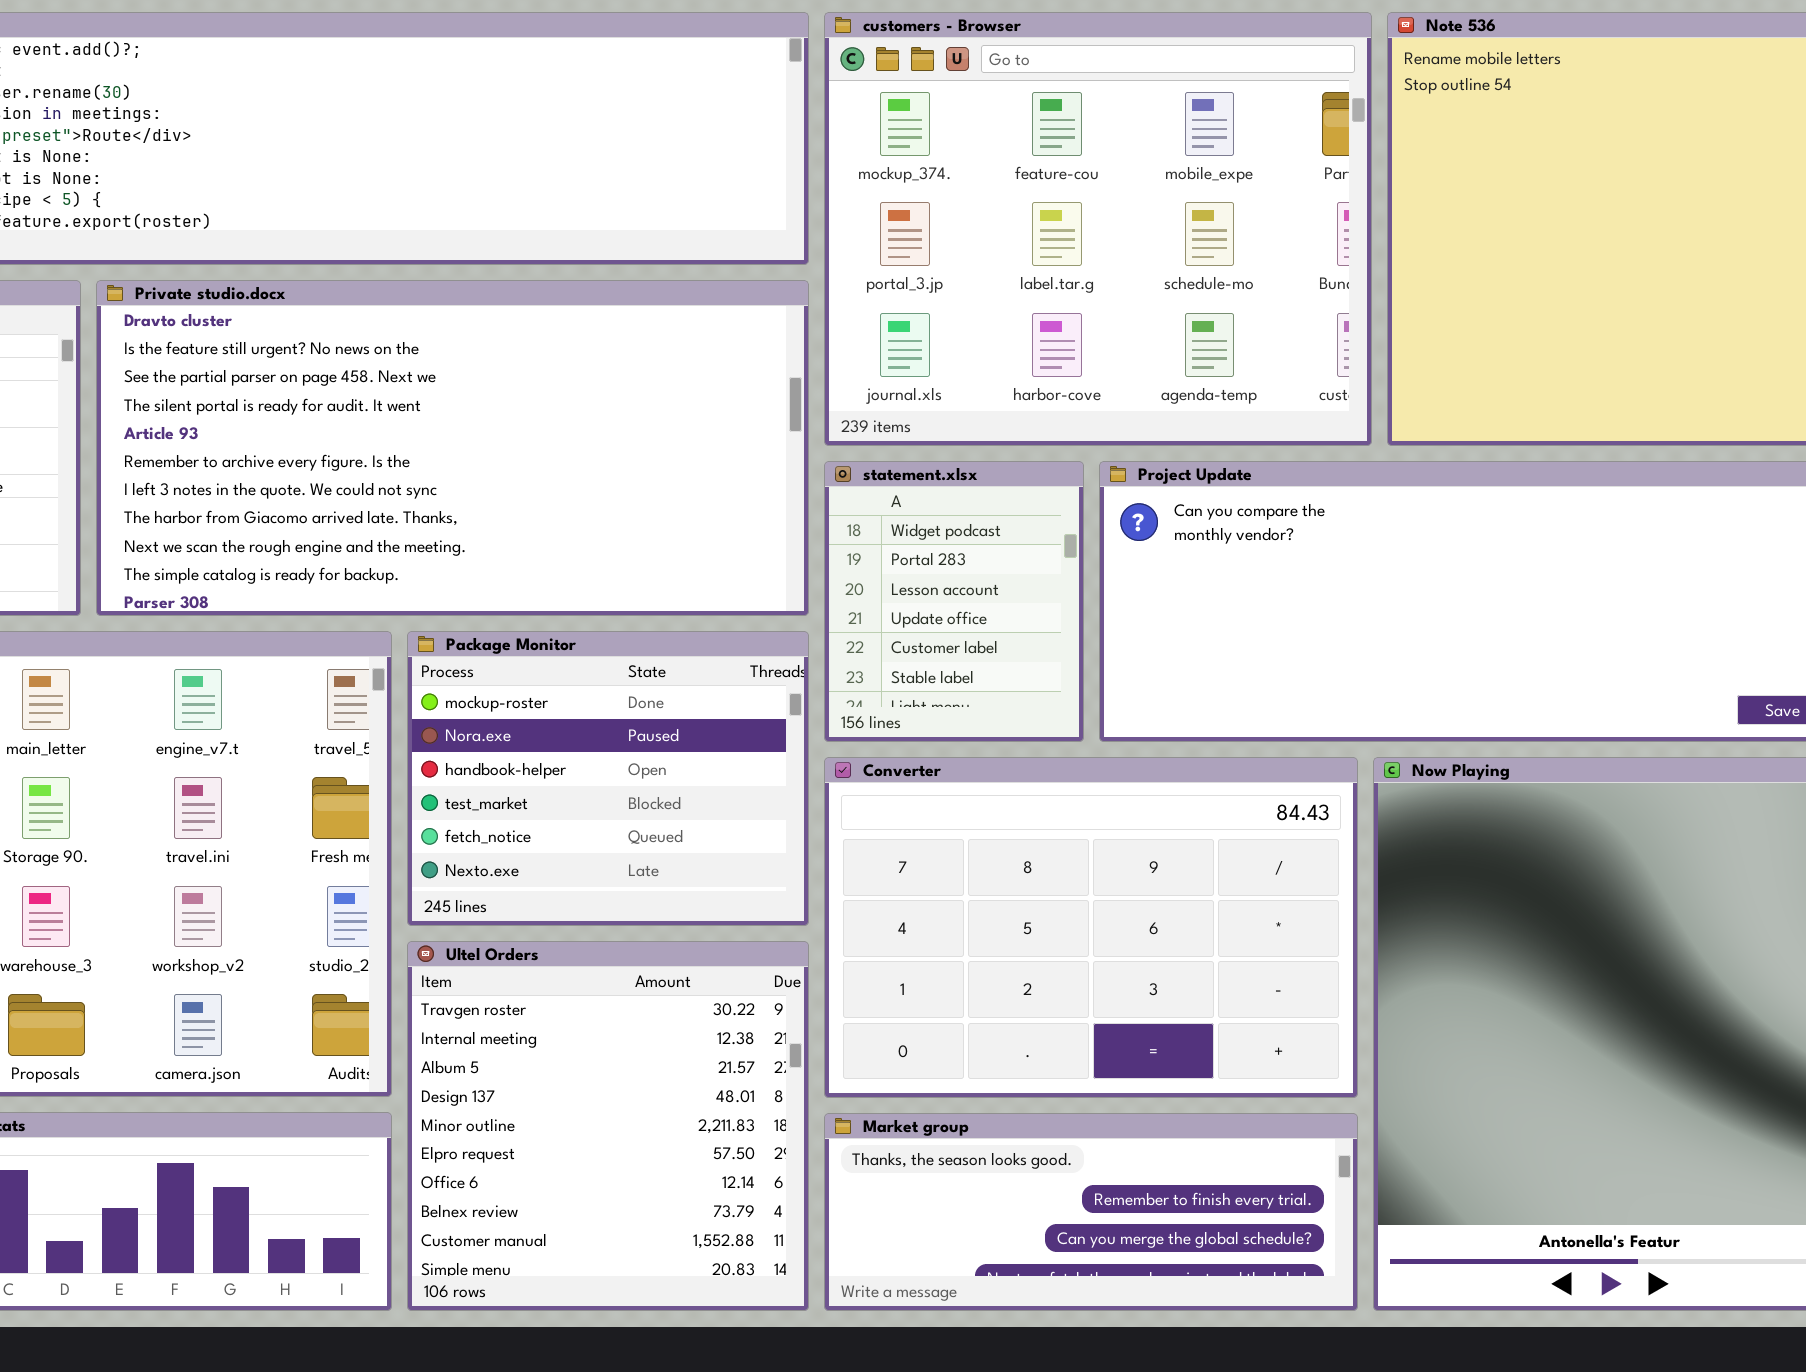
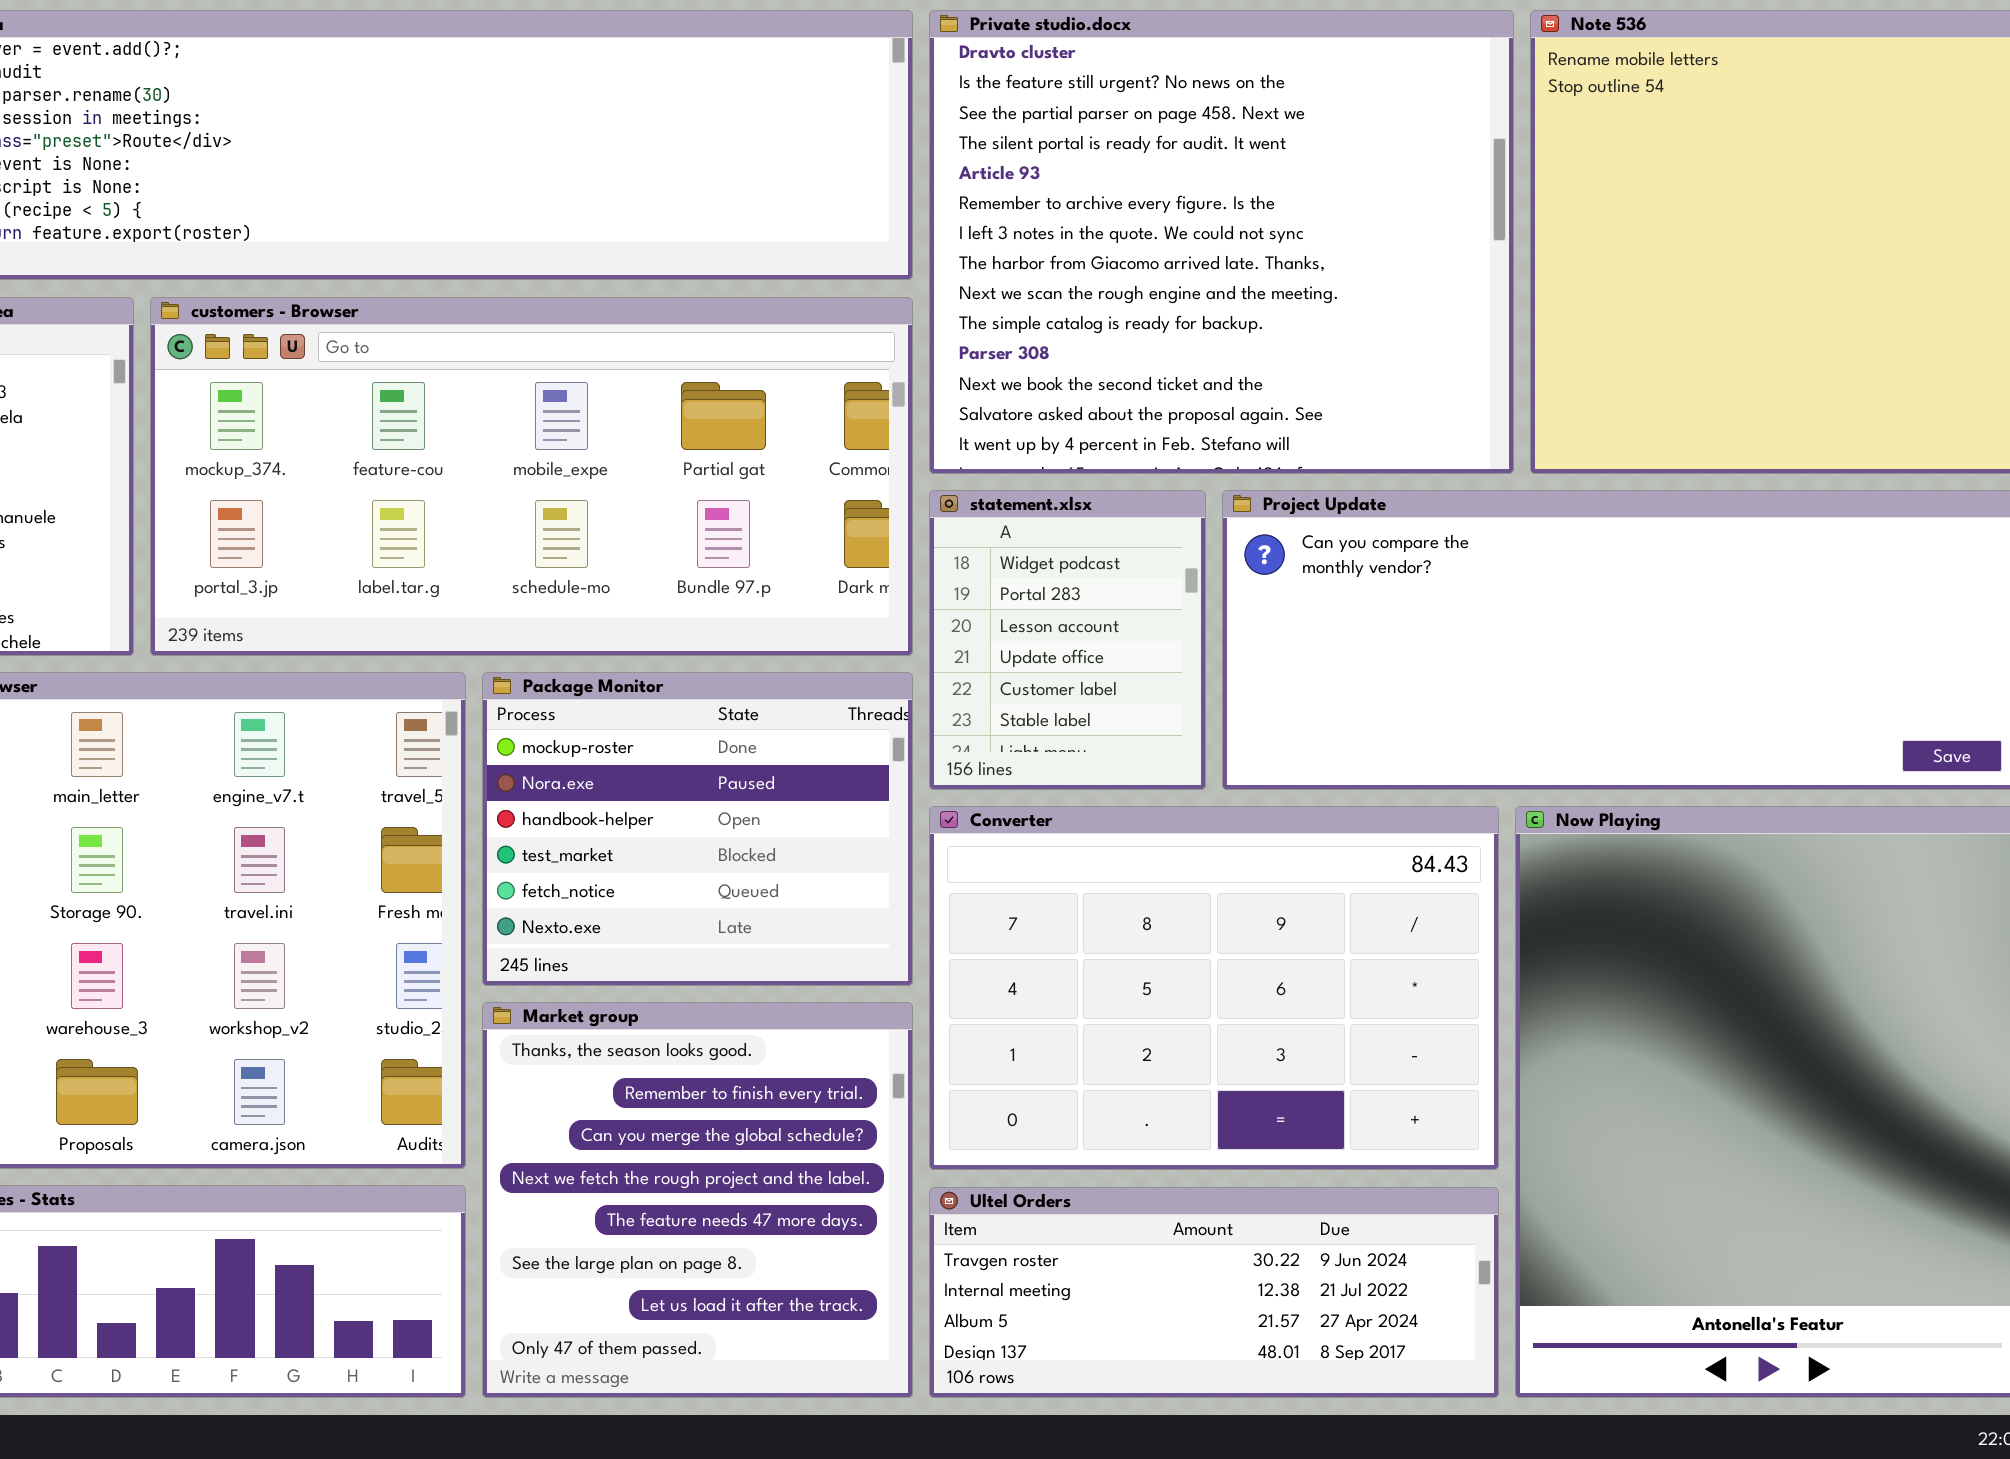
customers - Browser: [824,12,1372,446] -> [150,297,913,656], moved, resized
Private studio.docx: [96,280,809,616] -> [929,10,1514,474], moved, resized
Ultel Orders: [407,941,809,1311] -> [929,1187,1499,1398], moved, resized
Market group: [824,1113,1358,1311] -> [482,1002,913,1398], moved, resized

